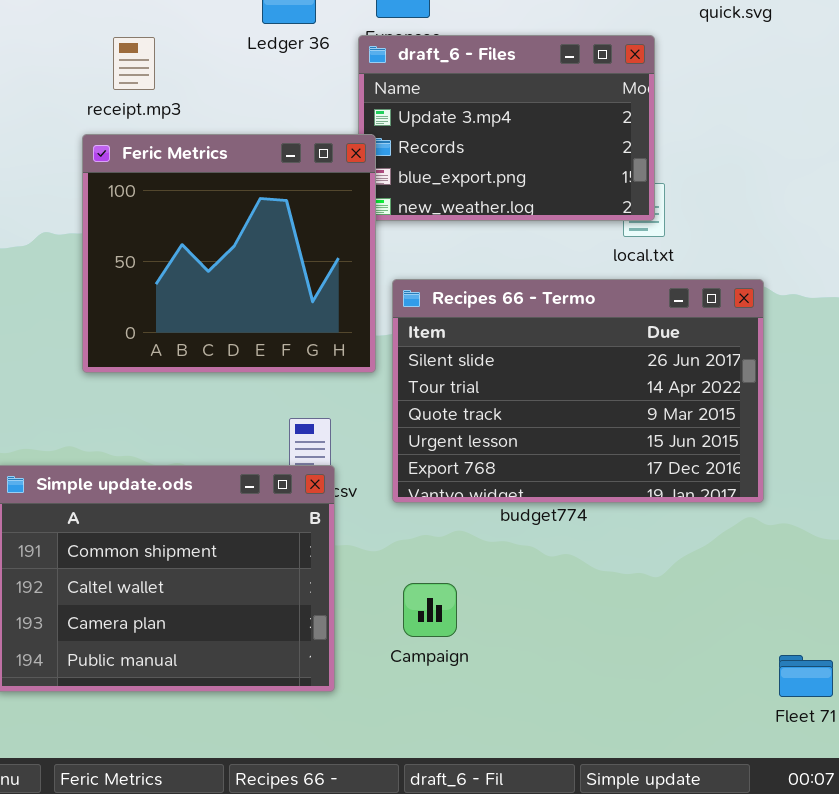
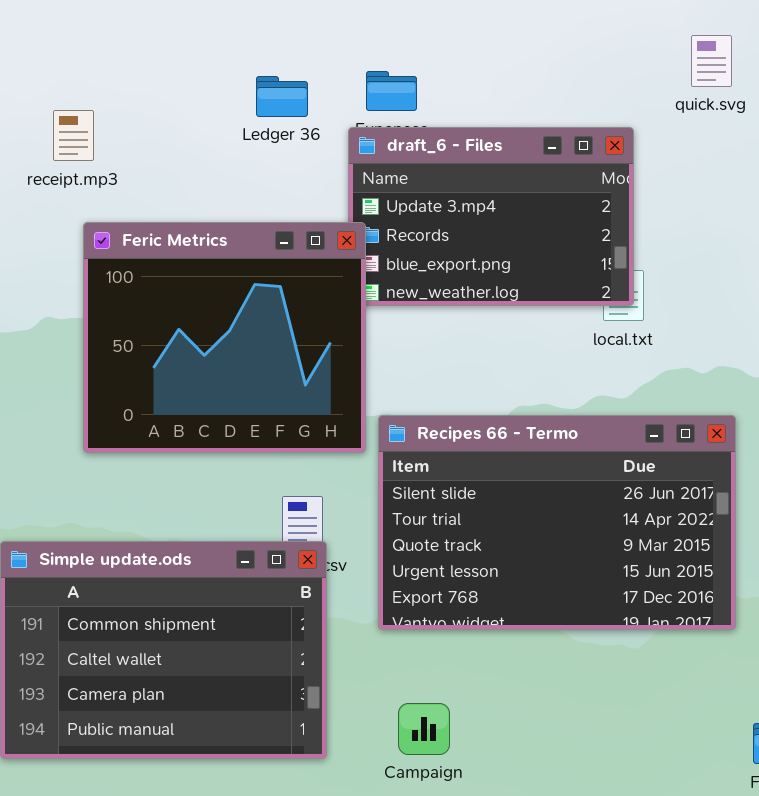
receipt.mp3: [113,37,155,90] -> [53,110,94,161], moved
Recipes 66 - Termo: [392,279,764,503] -> [378,415,736,630], moved
Campaign: [403,583,457,637] -> [398,703,450,755], moved

